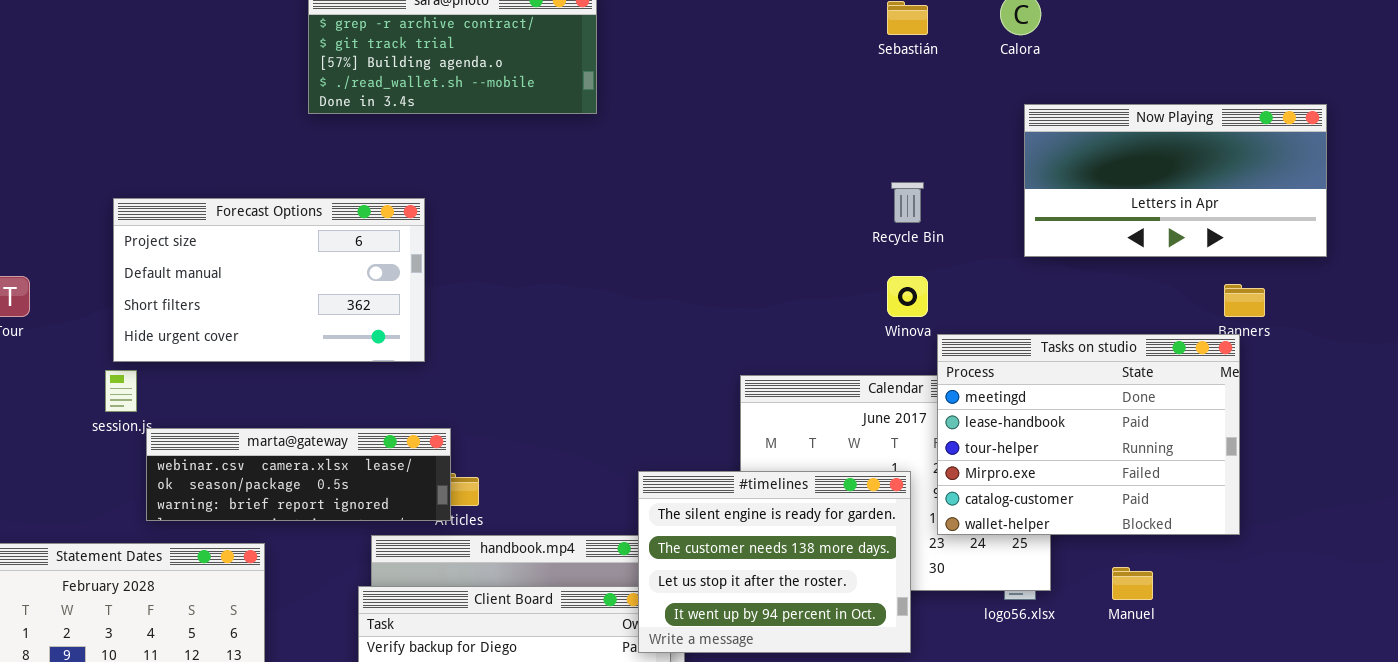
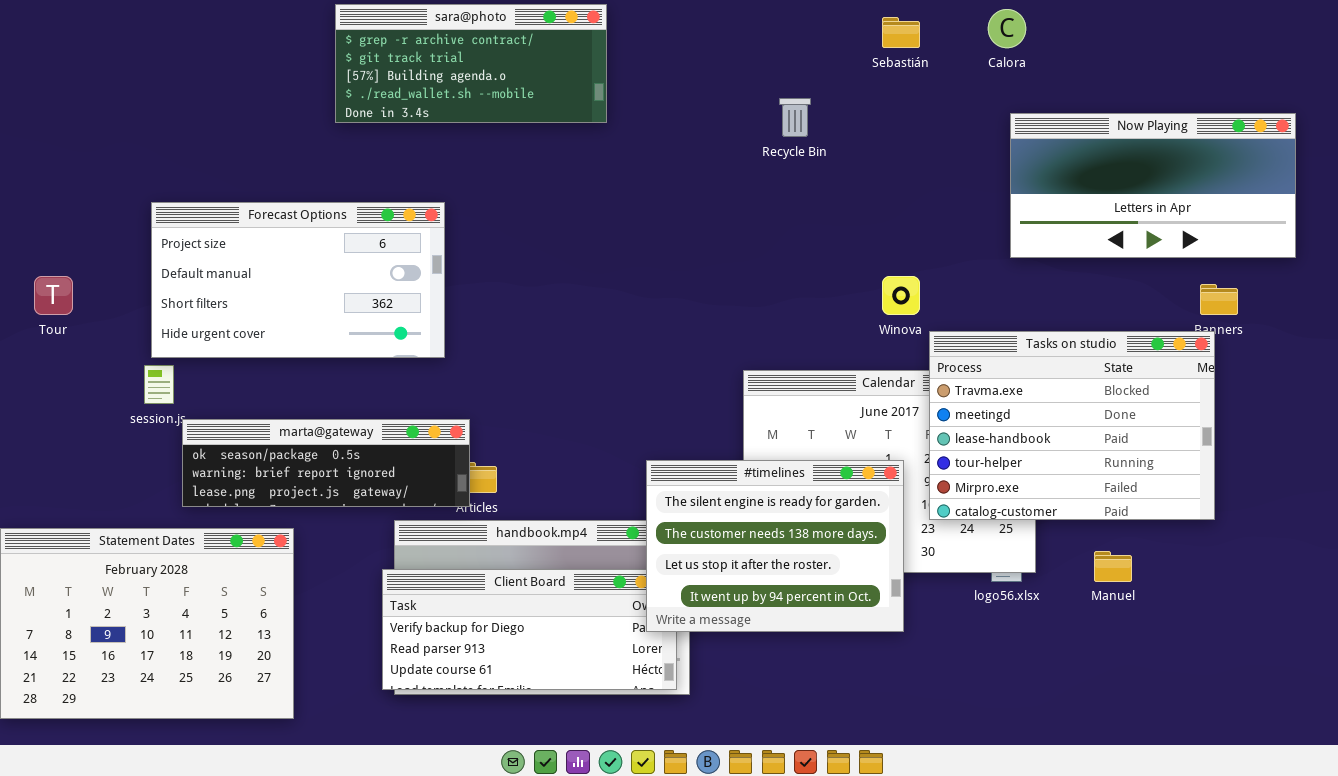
Recycle Bin: [891,182,924,223] -> [779,98,811,137], moved
Tasks on studio: [937,334,1240,535] -> [929,331,1215,520], scrolled up 1 row
marta@gateway: [146,428,451,521] -> [182,419,470,507], scrolled down 1 row

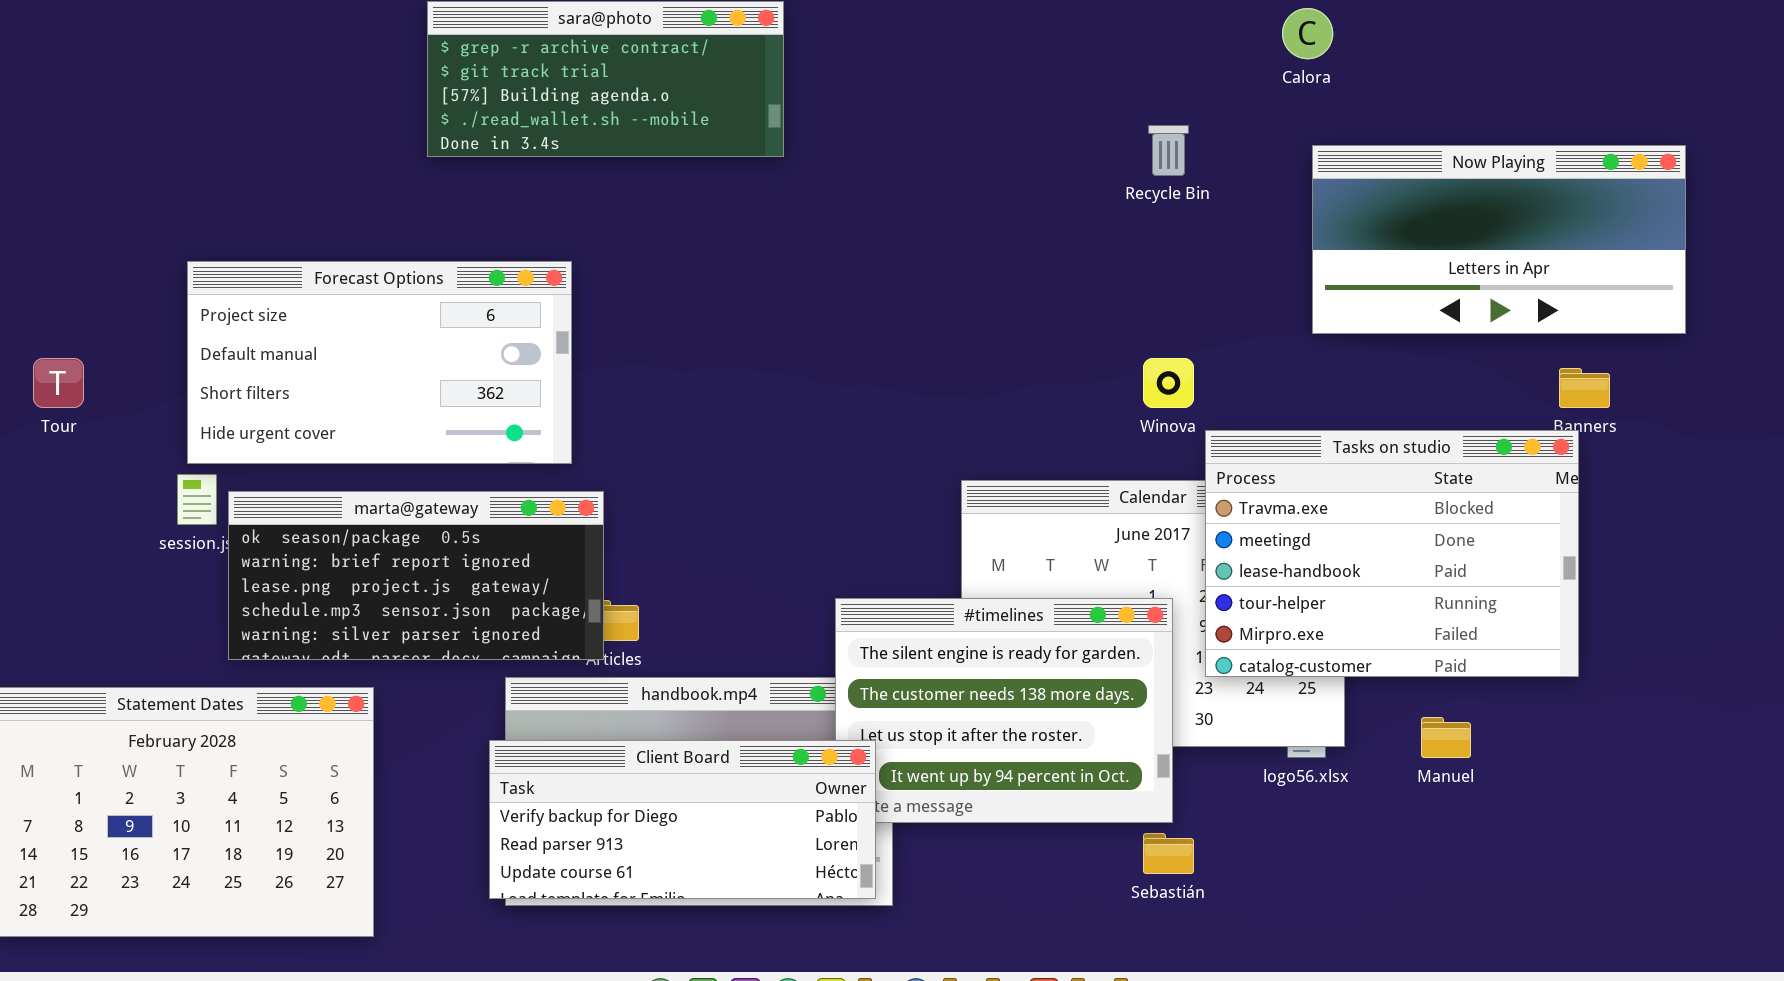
Sebastián: [882,17,920,48] -> [1143,833,1194,874], moved
Recycle Bin: [779,98,811,137] -> [1148,125,1189,176], moved
marta@gateway: [182,419,470,507] -> [228,491,604,660], resized
Client Board: [382,569,677,690] -> [489,740,876,899], raised

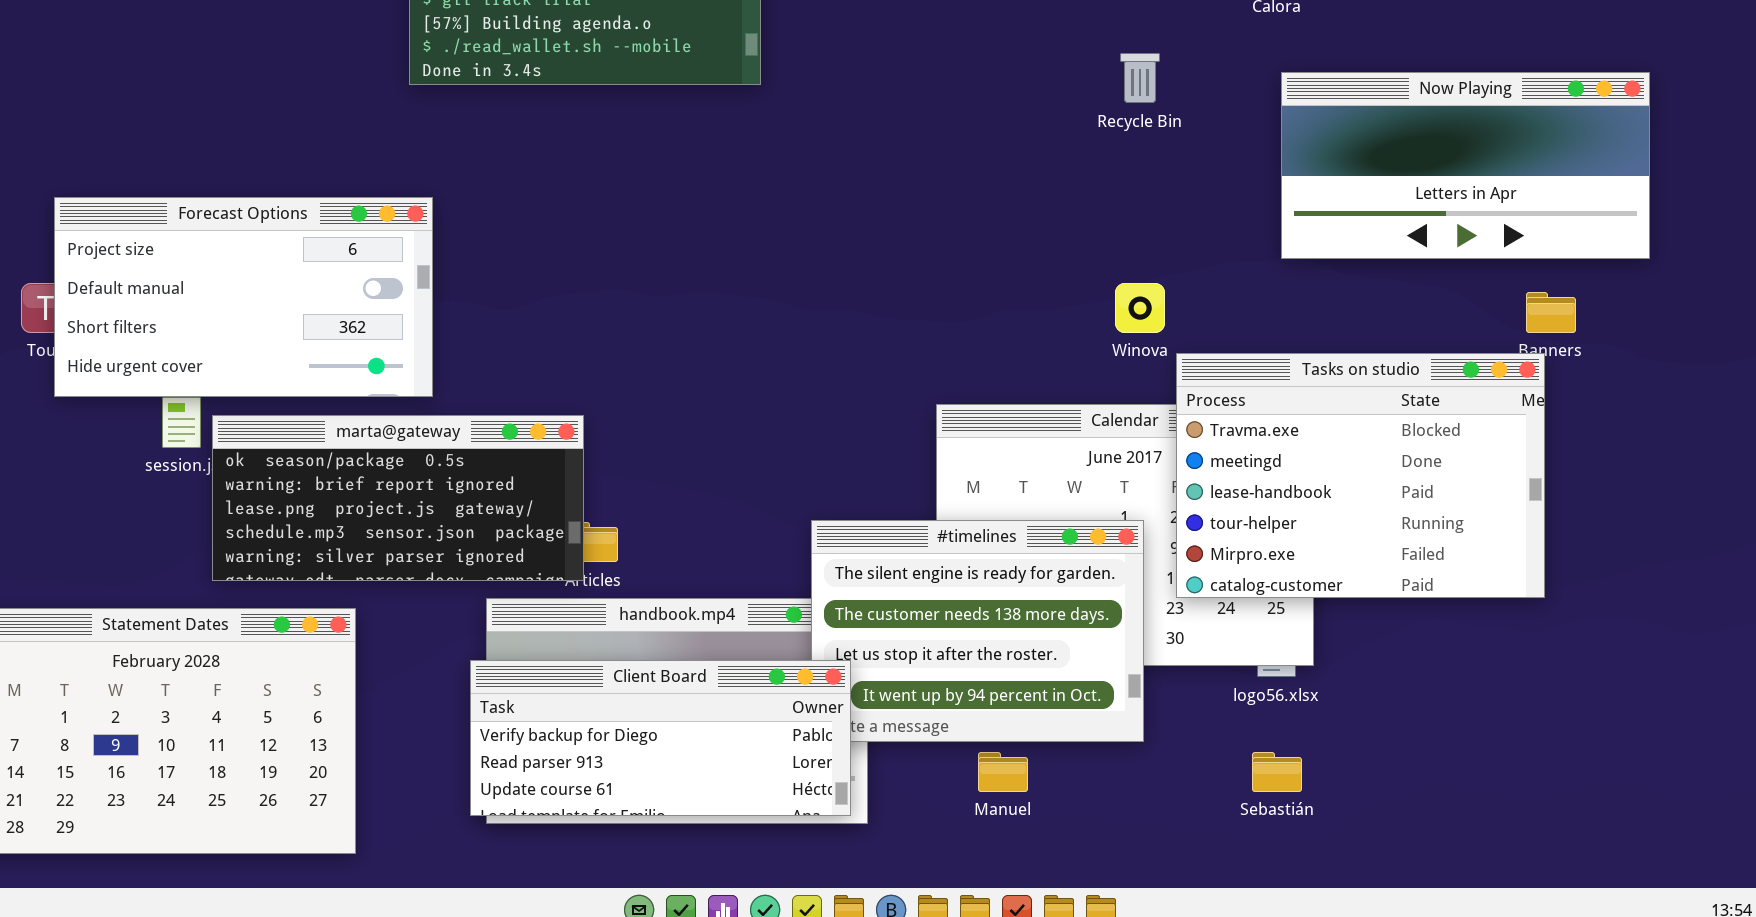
Forecast Options: [187,261,572,464] -> [54,197,433,397], moved
Manuel: [1421,717,1471,758] -> [978,752,1028,792], moved
Sebastián: [1143,833,1194,874] -> [1252,752,1302,792], moved

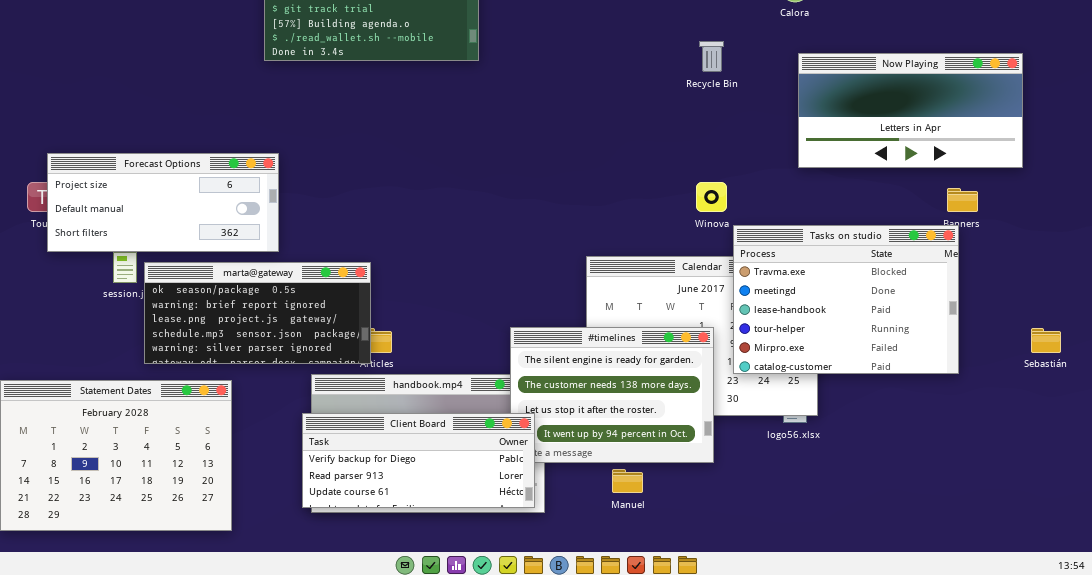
Forecast Options: [54,197,433,397] -> [47,153,279,252], resized
Sebastián: [1252,752,1302,792] -> [1031,328,1061,353], moved

